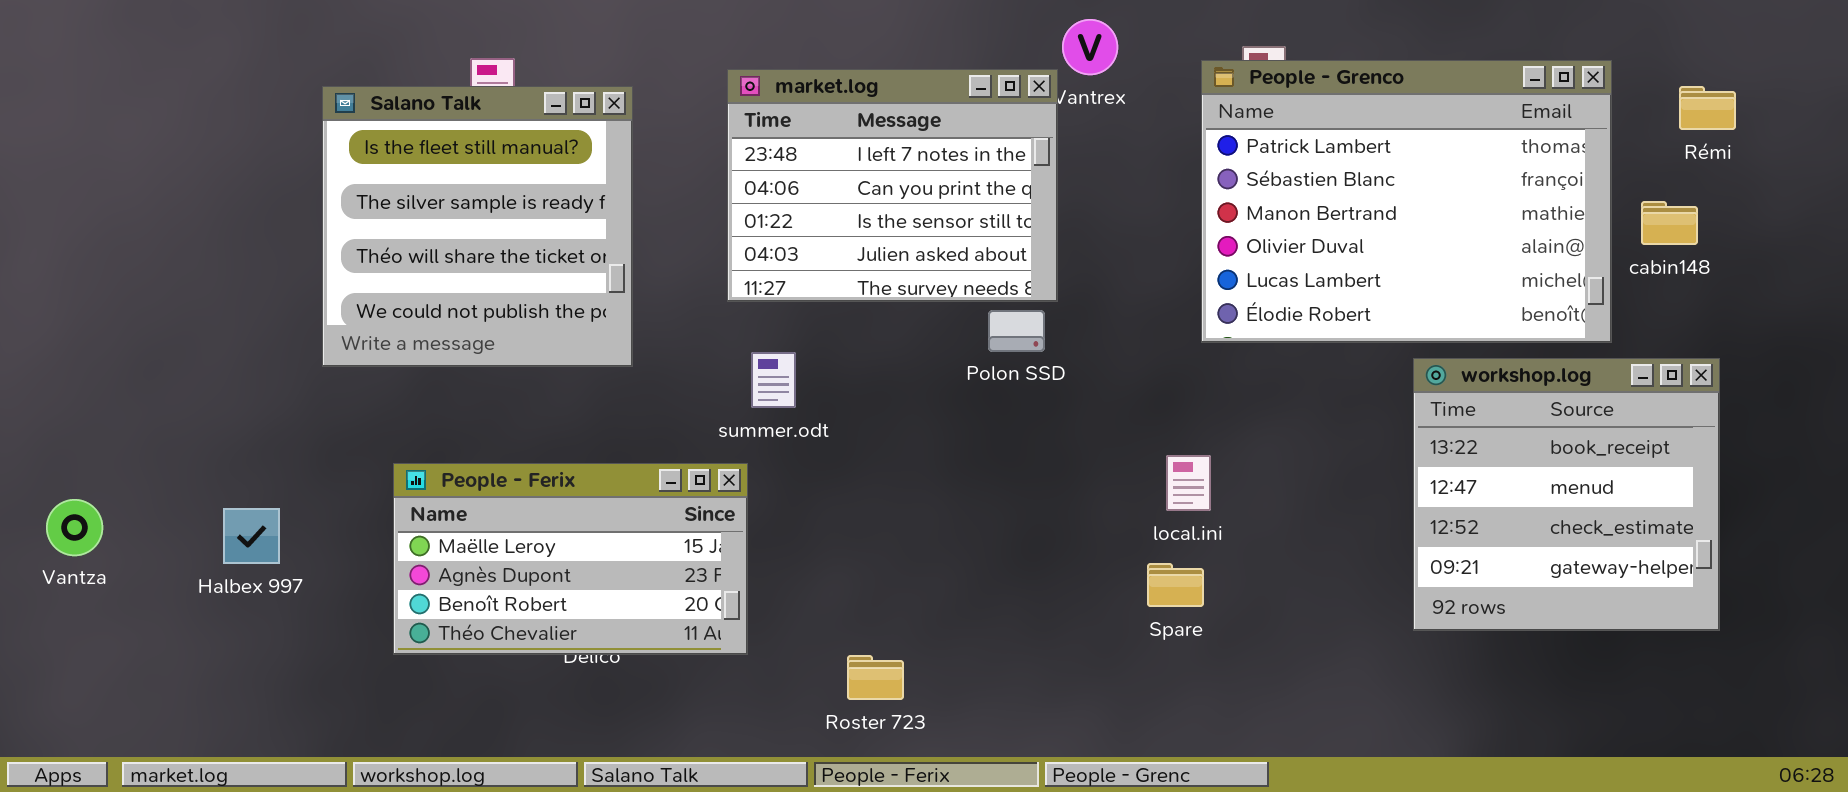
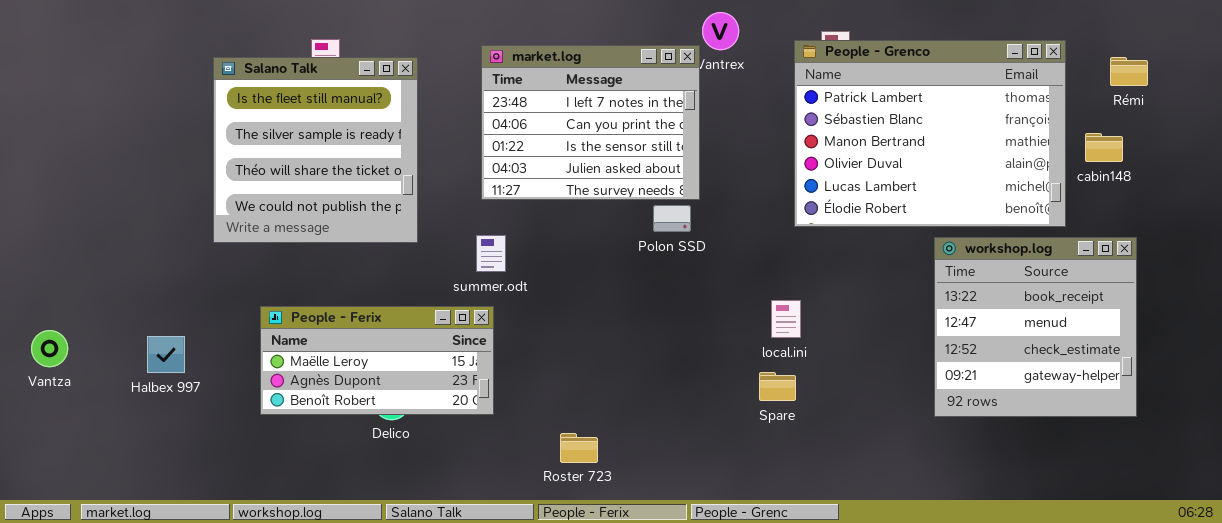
summer.odt: [751,352,796,408] -> [476,235,506,272], moved
People - Ferix: [393,463,748,655] -> [260,306,494,415], resized

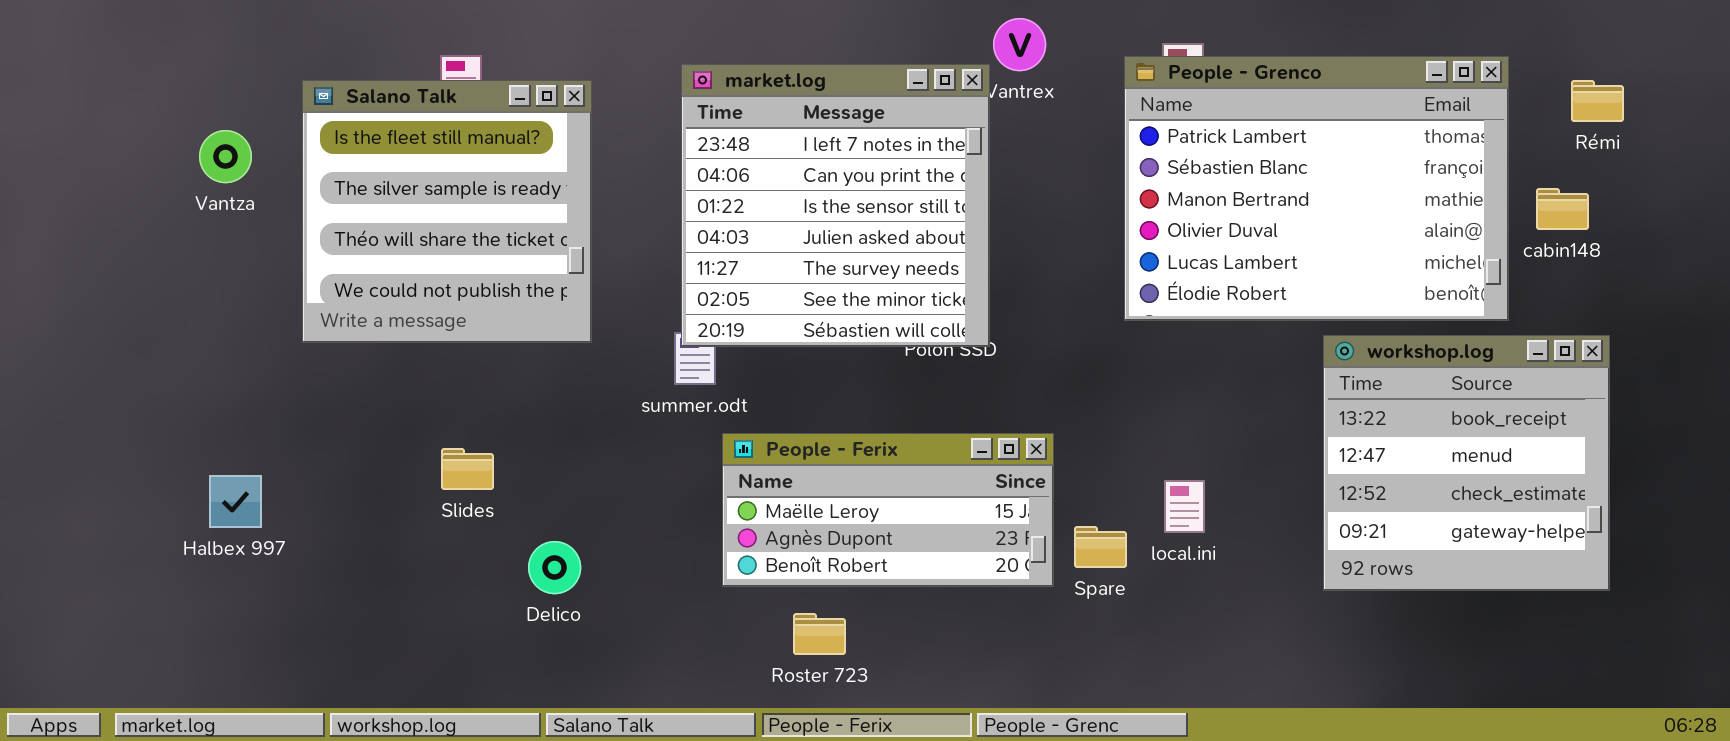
market.log: [481,45,700,200] -> [681,64,990,347], resized
local.ini: [771,300,801,338] -> [1164,480,1205,533], moved
People - Ferix: [260,306,494,415] -> [722,433,1054,587], moved
Vantza: [31,330,68,367] -> [199,130,252,183], moved

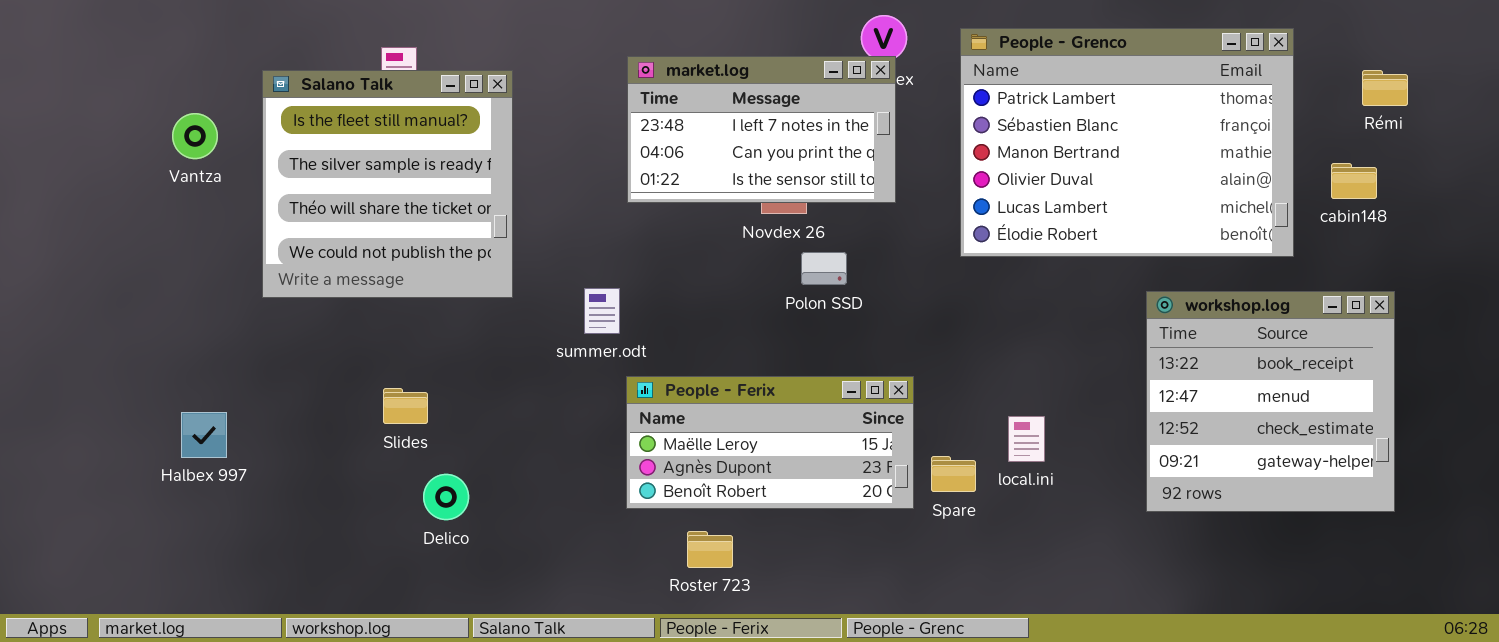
People - Grenco: [1124,56,1509,321] -> [960,28,1294,257], moved
market.log: [681,64,990,347] -> [627,56,896,203], moved, resized
Delico: [528,541,581,594] -> [423,474,469,520], moved

